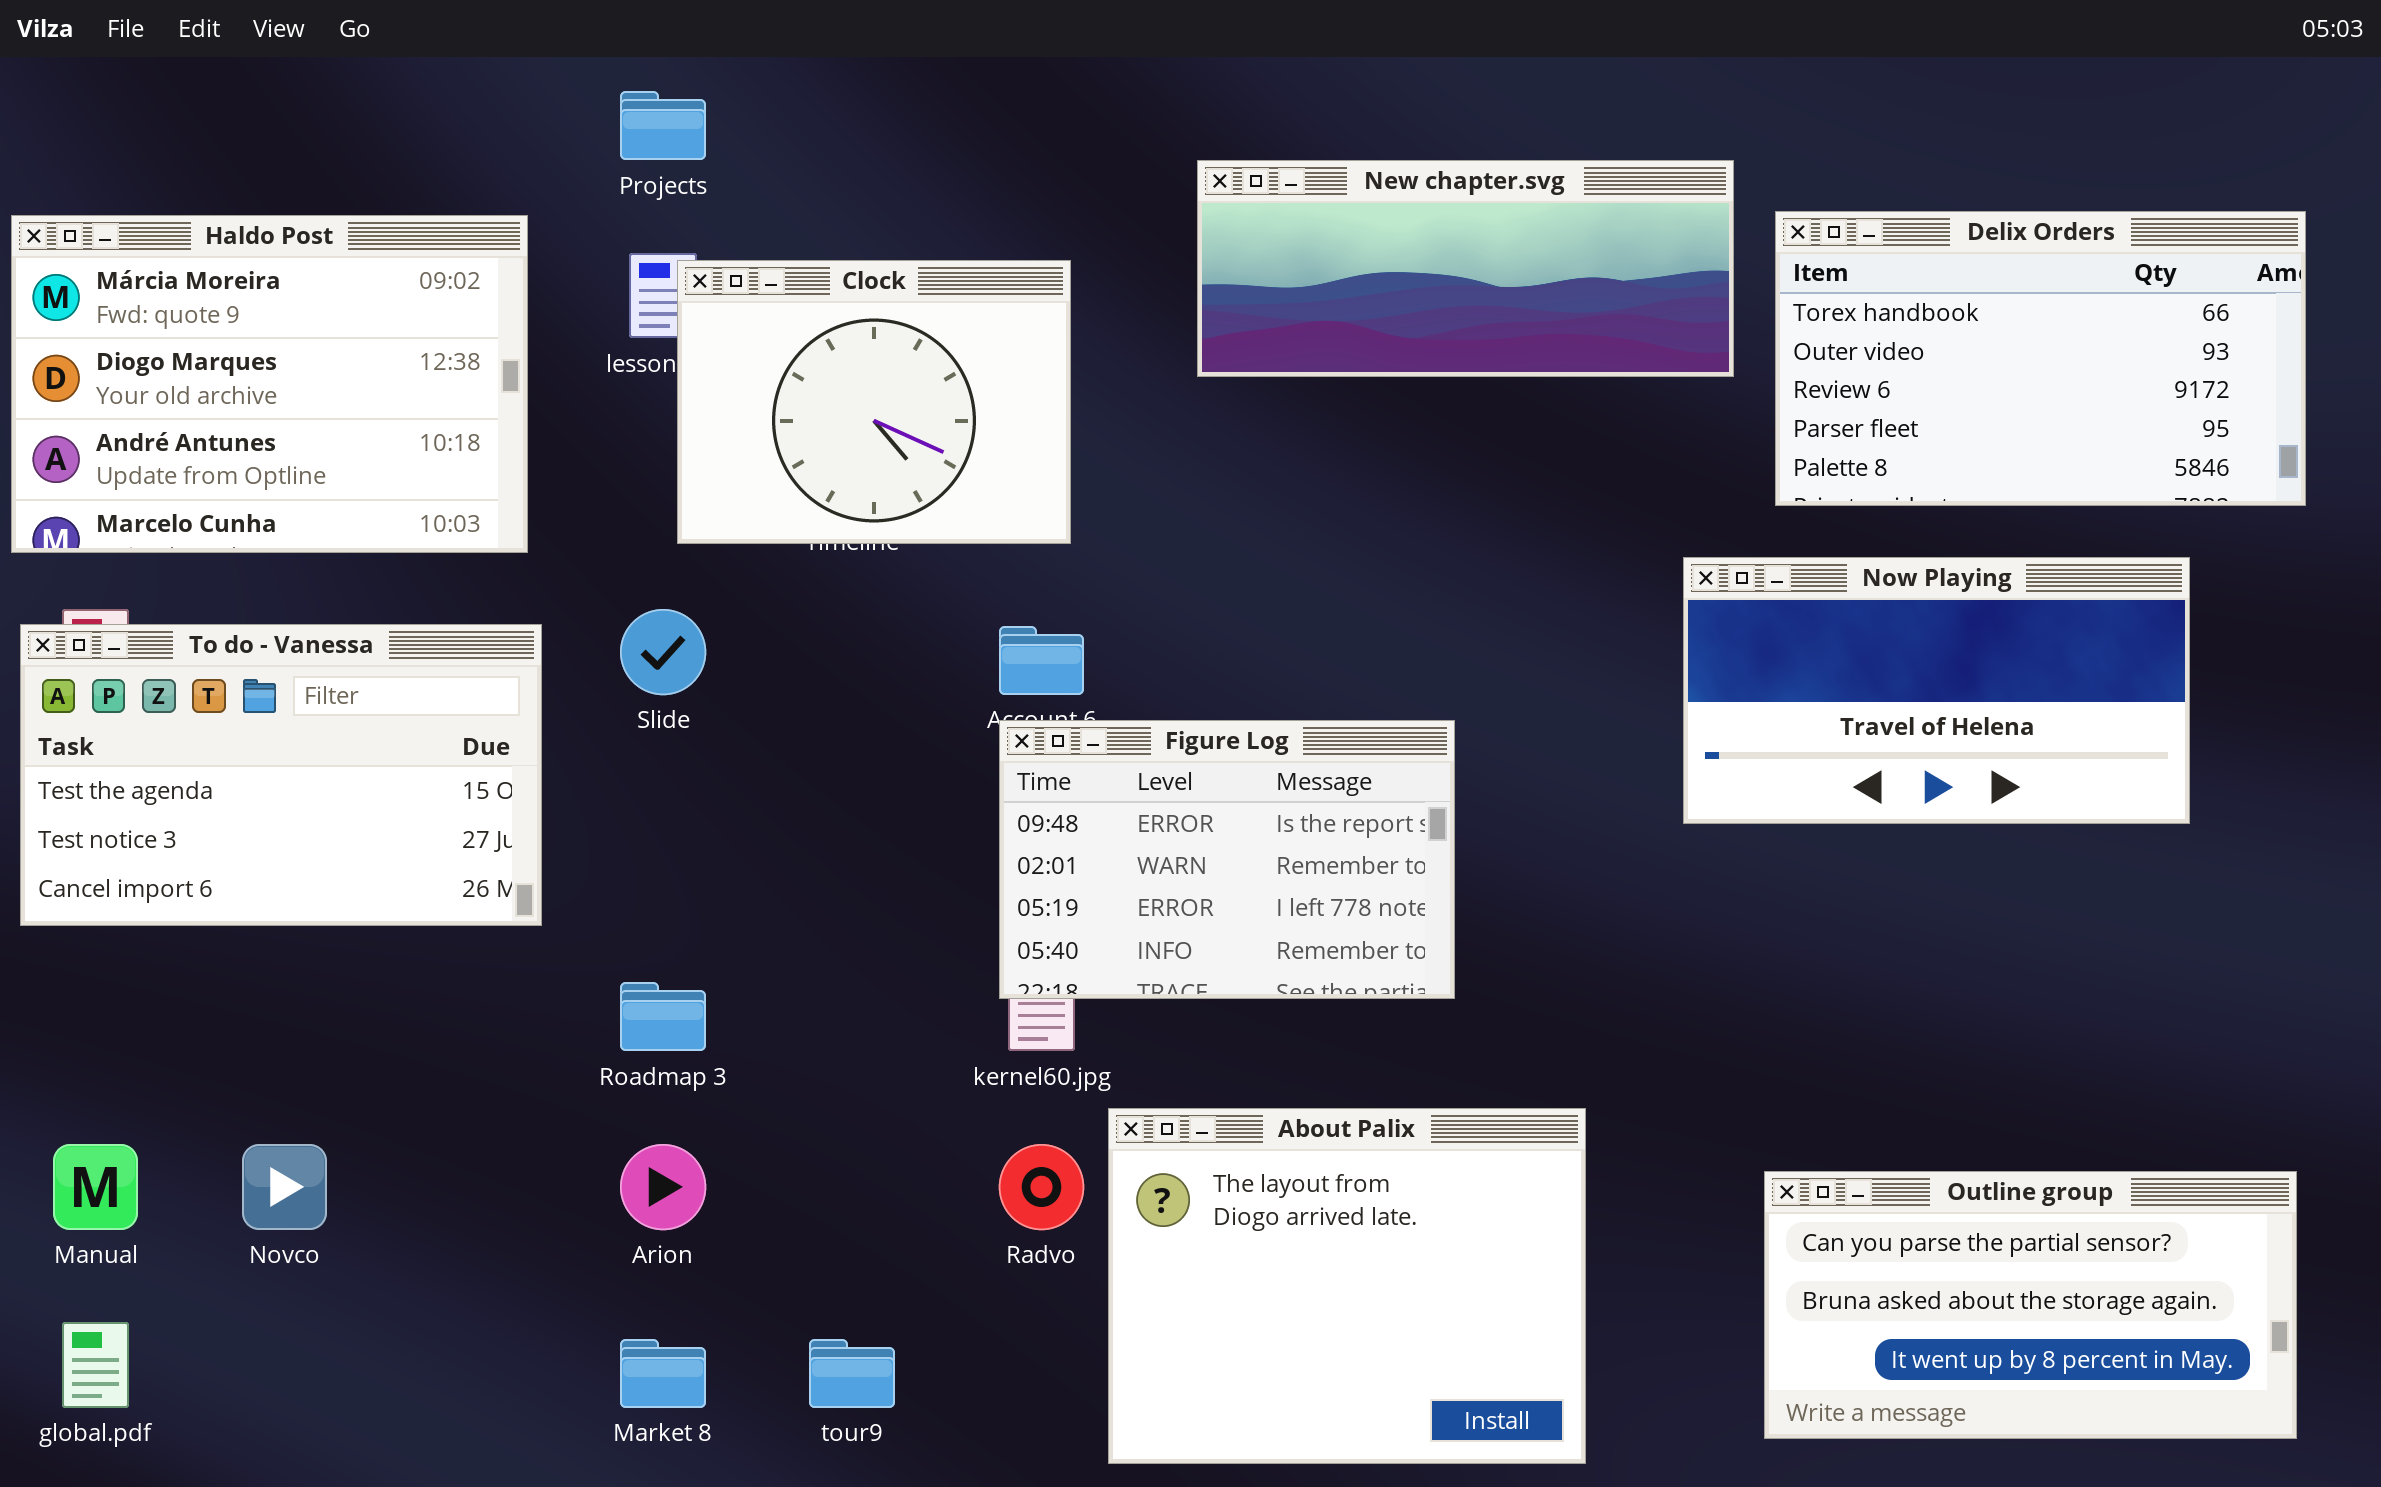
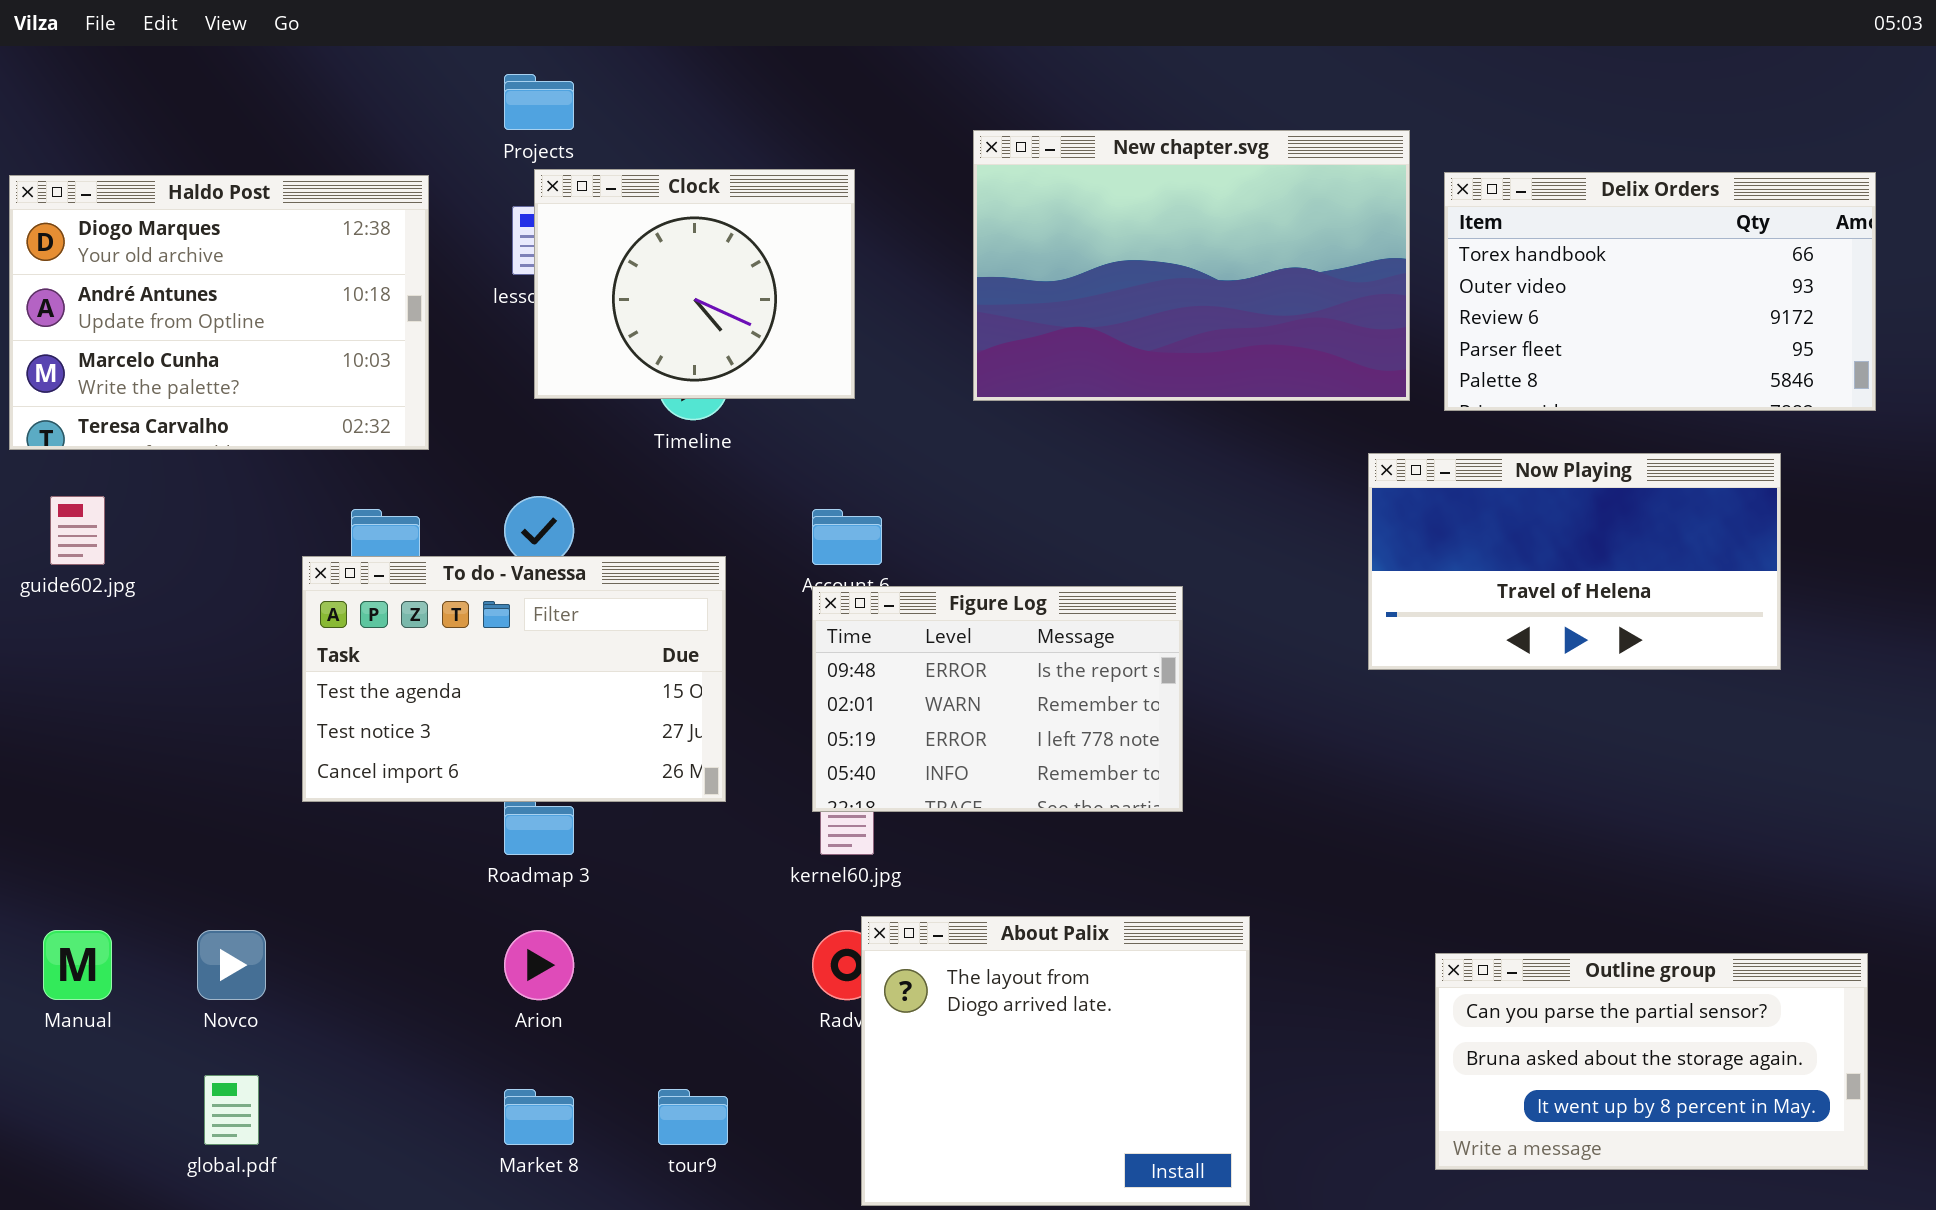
New chapter.svg: [1197,160,1734,377] -> [973,130,1410,401], resized
Haldo Post: [11,215,528,553] -> [9,175,429,450], scrolled down 1 row
Clock: [677,260,1071,544] -> [534,169,855,399], moved
To do - Vanessa: [20,624,542,926] -> [302,556,726,802], moved
About Palix: [1108,1108,1586,1464] -> [861,916,1250,1206], moved
global.pdf: [62,1322,129,1408] -> [204,1075,259,1145], moved

